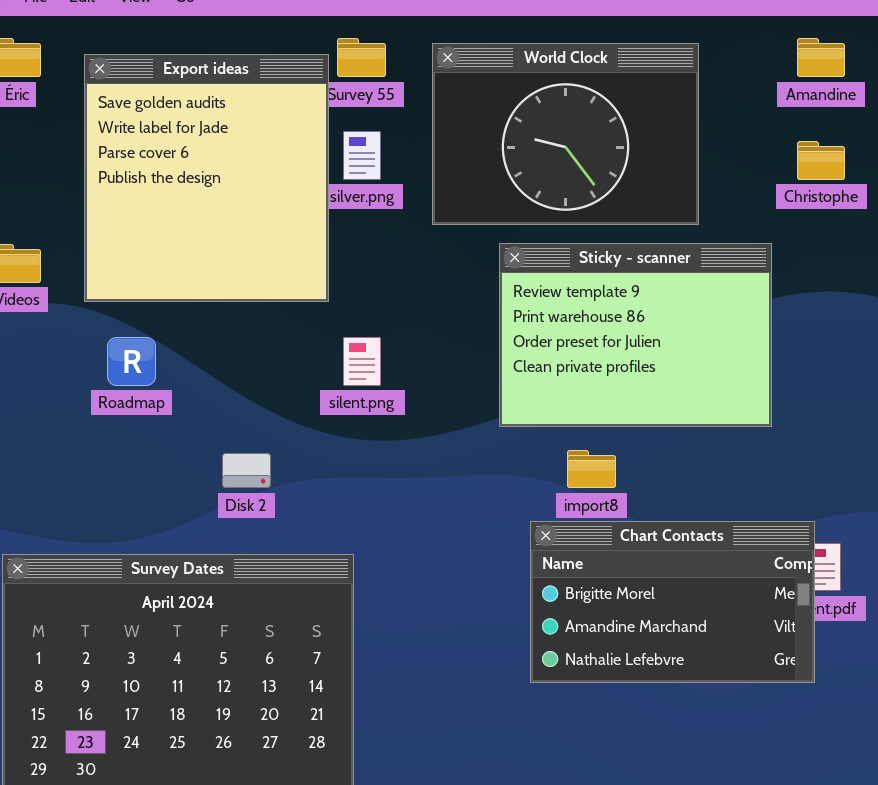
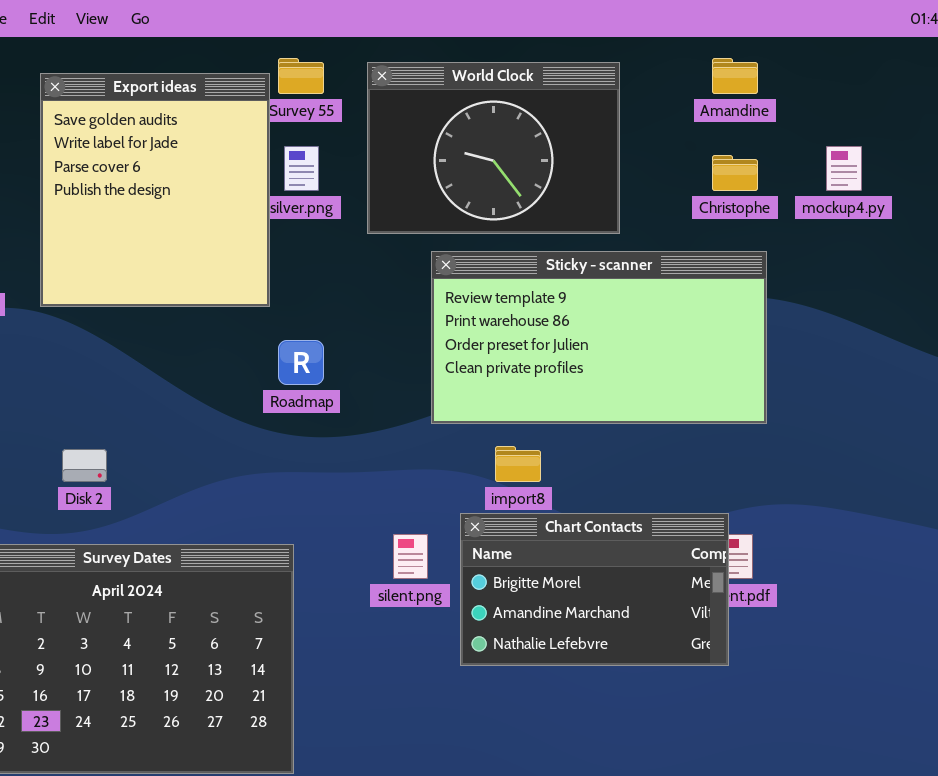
Sticky - scanner: [499,243,772,427] -> [431,251,767,424], resized
Roadmap: [107,337,156,386] -> [278,340,324,385], moved
silent.png: [343,337,381,386] -> [393,534,428,579], moved
Disk 2: [222,453,271,488] -> [62,449,107,482], moved

